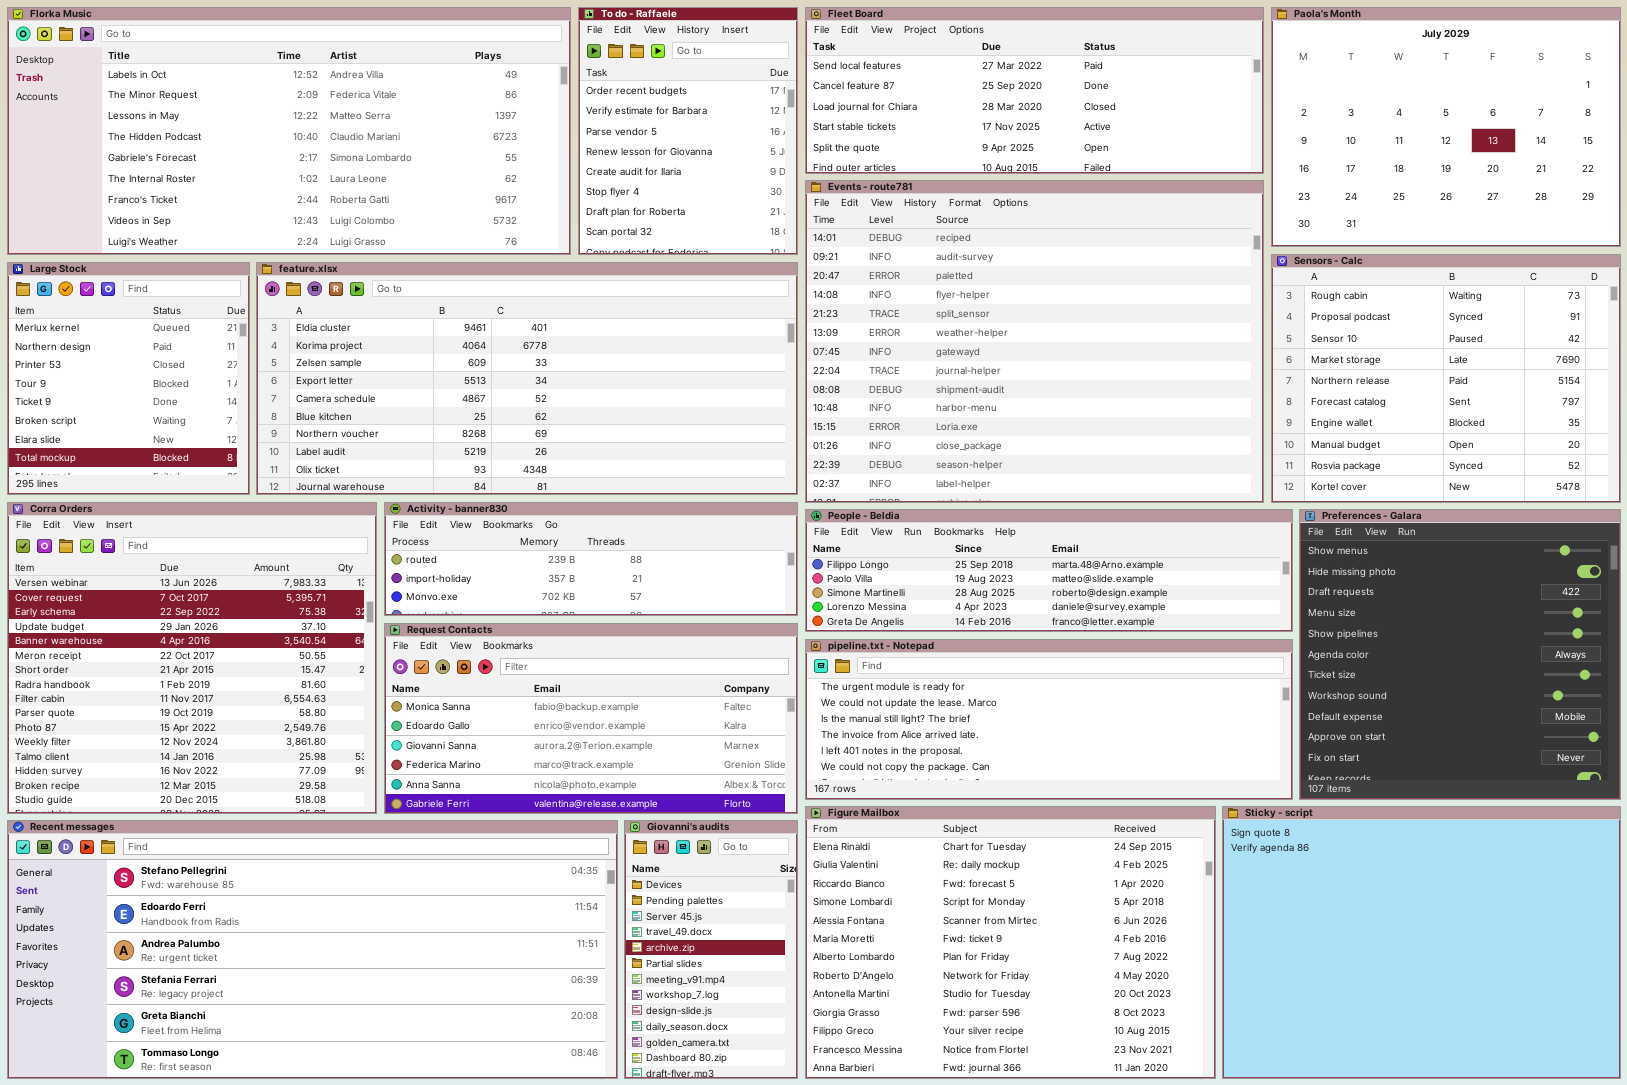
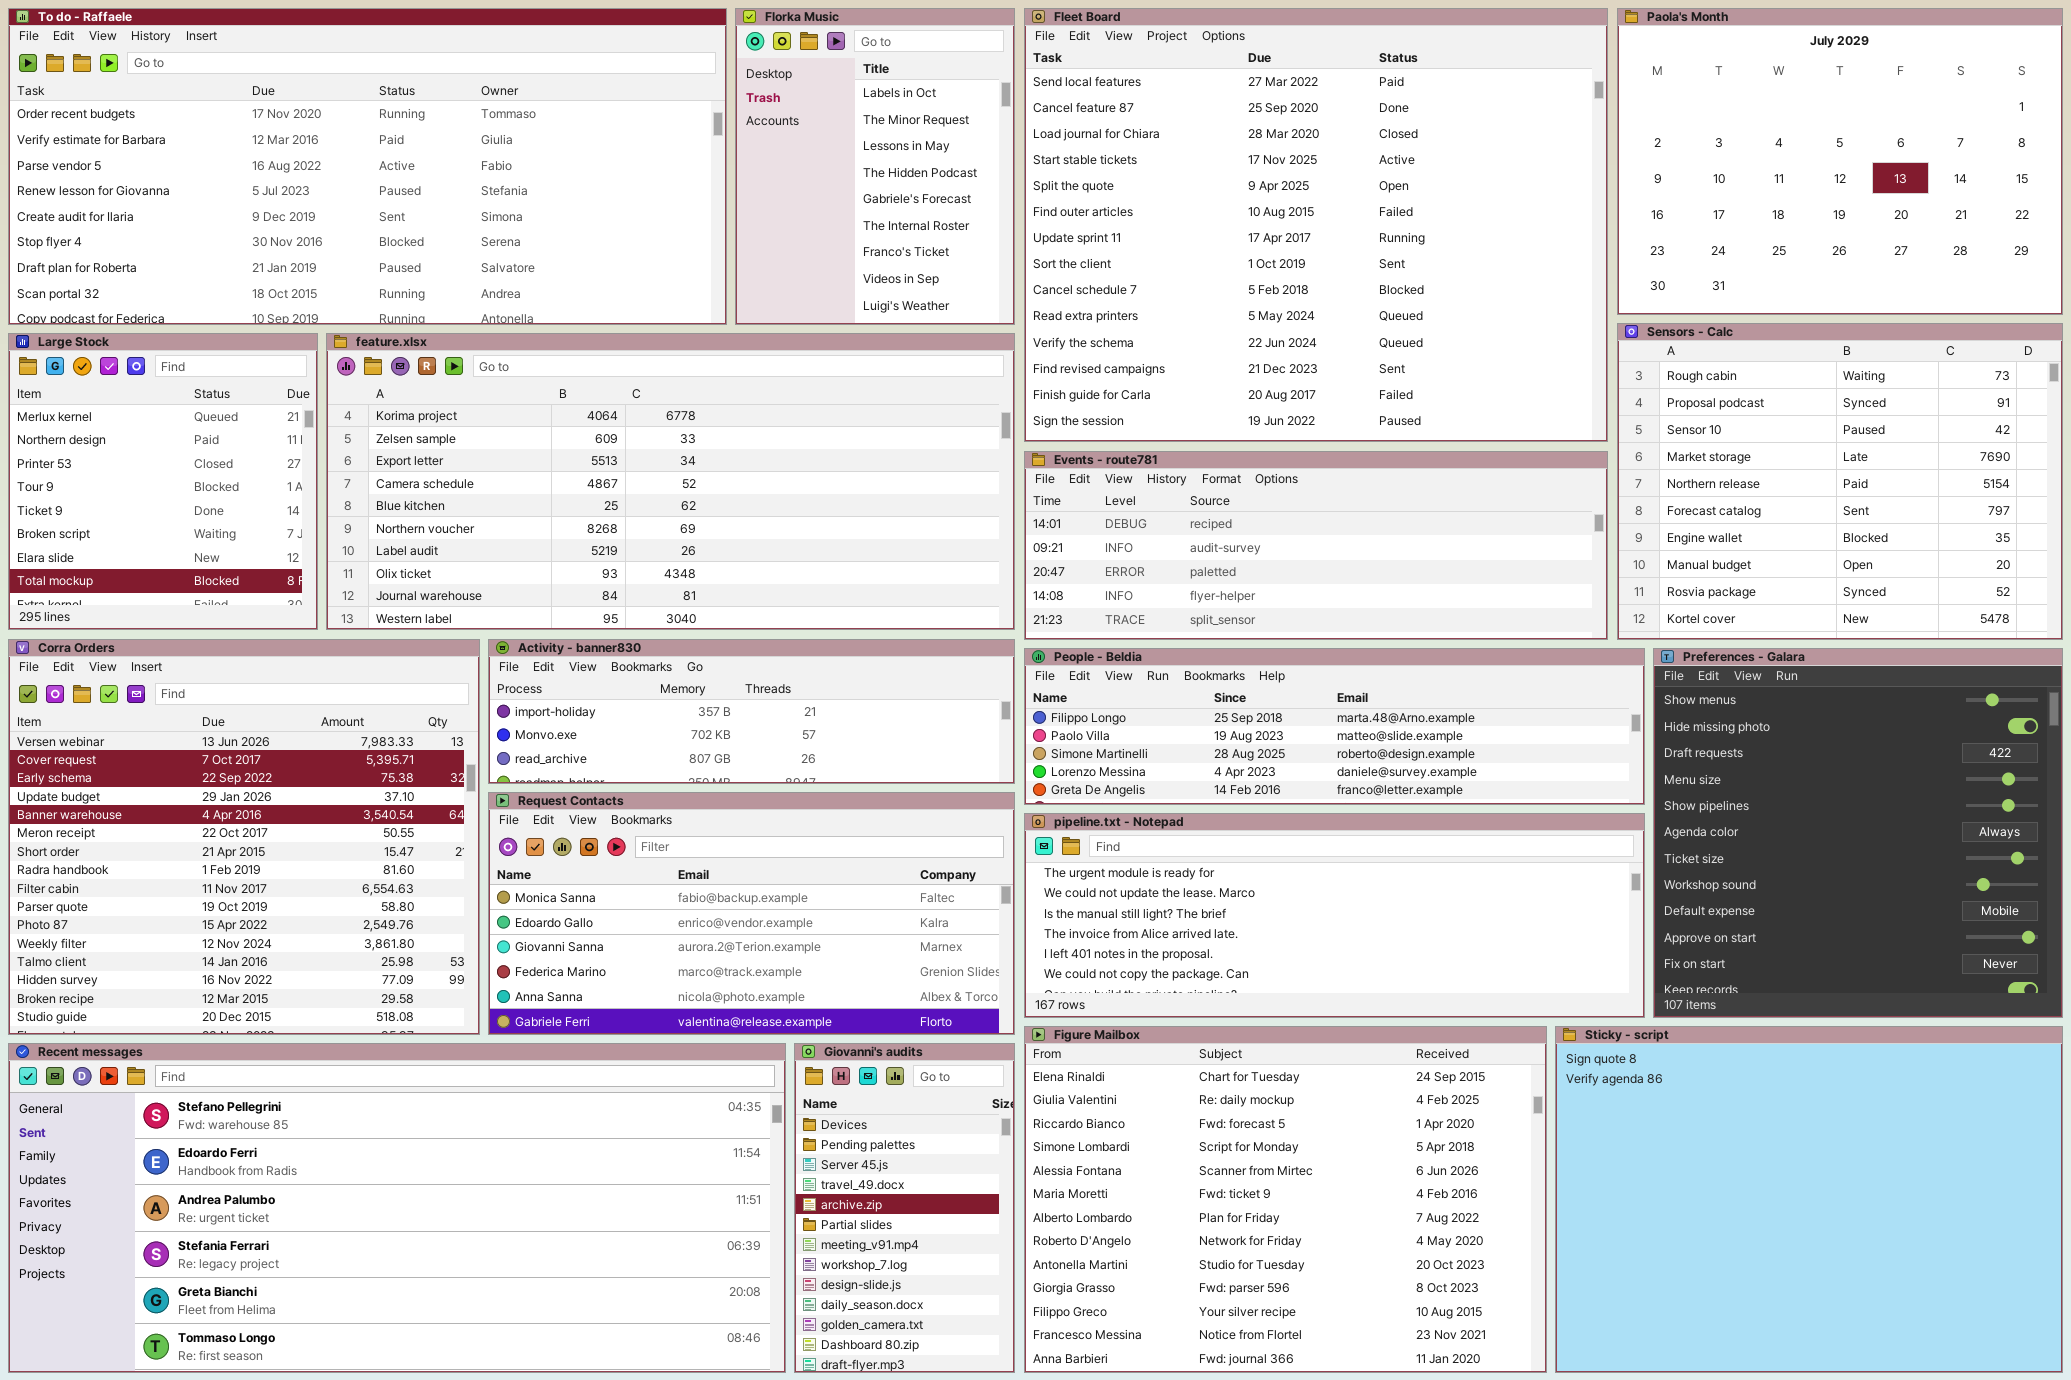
Florka Music: [7,7,571,255] -> [735,8,1015,325], moved, resized
To do - Raffaele: [578,7,798,255] -> [8,8,727,325], moved, resized
Fleet Board: [805,7,1264,174] -> [1024,8,1608,442], resized
Events - route781: [805,180,1264,503] -> [1024,451,1608,640], resized
feature.xlsx: [256,262,798,495] -> [326,333,1015,630], scrolled down 1 row
Activity - banner830: [384,502,798,616] -> [488,639,1015,784], scrolled down 1 row

